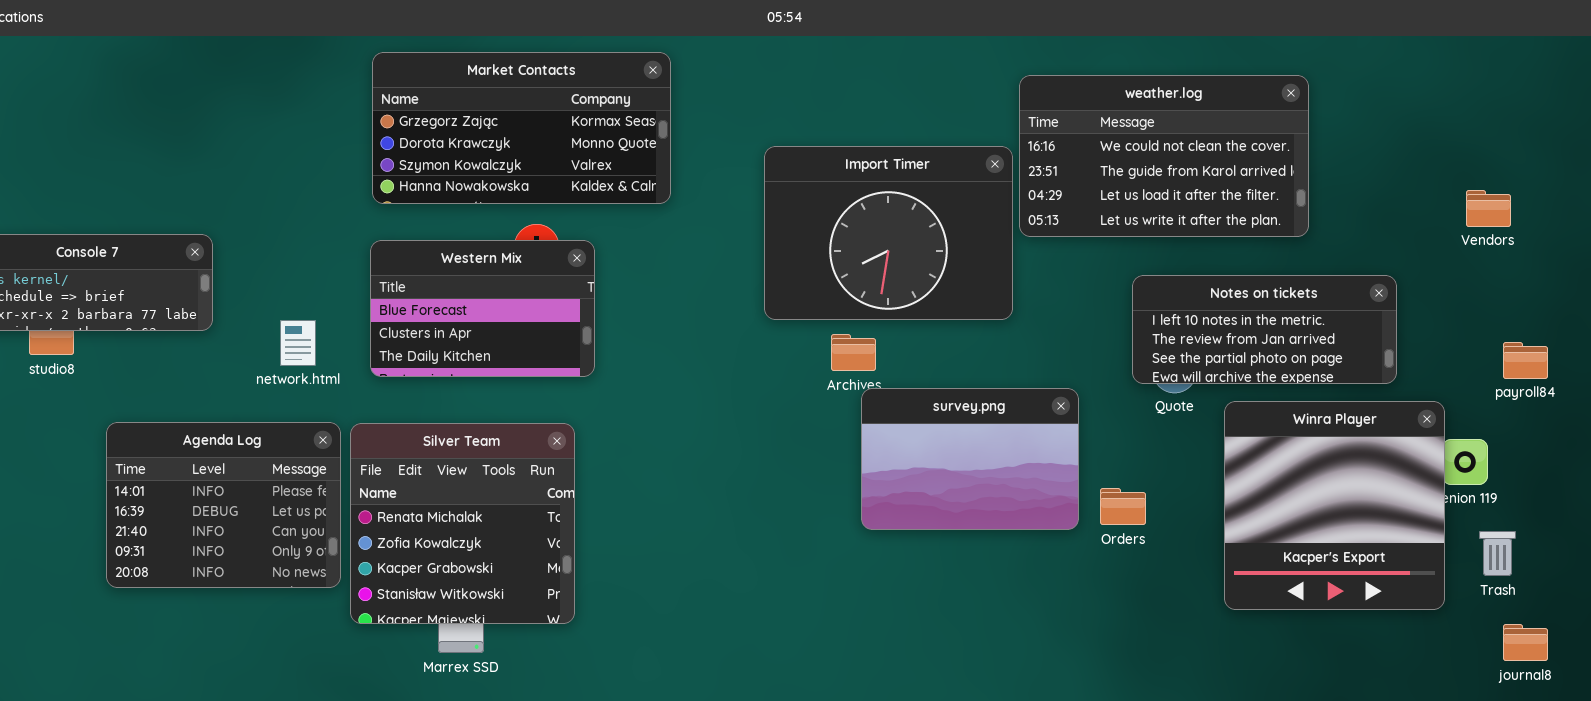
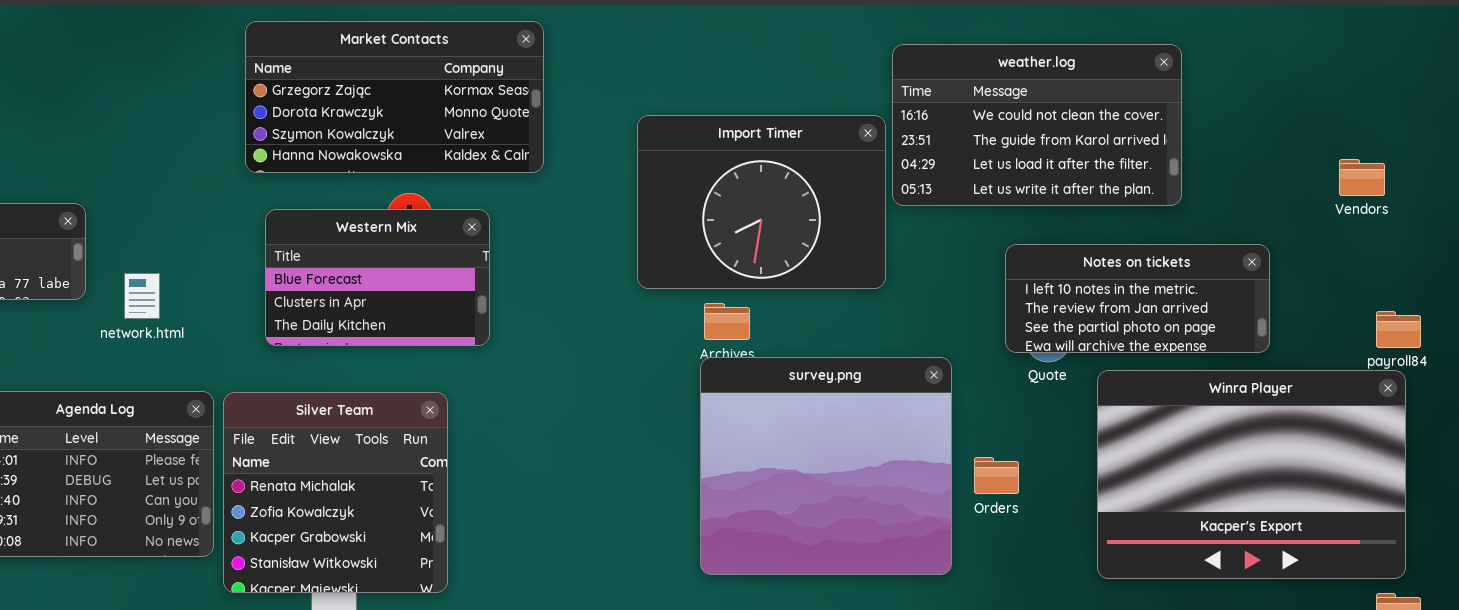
Western Mix: [370,240,595,377] -> [265,209,490,346], moved
network.html: [280,320,316,366] -> [124,273,160,319], moved
survey.png: [861,388,1079,530] -> [700,357,952,575], resized
Winra Player: [1224,401,1445,610] -> [1097,370,1406,579], resized

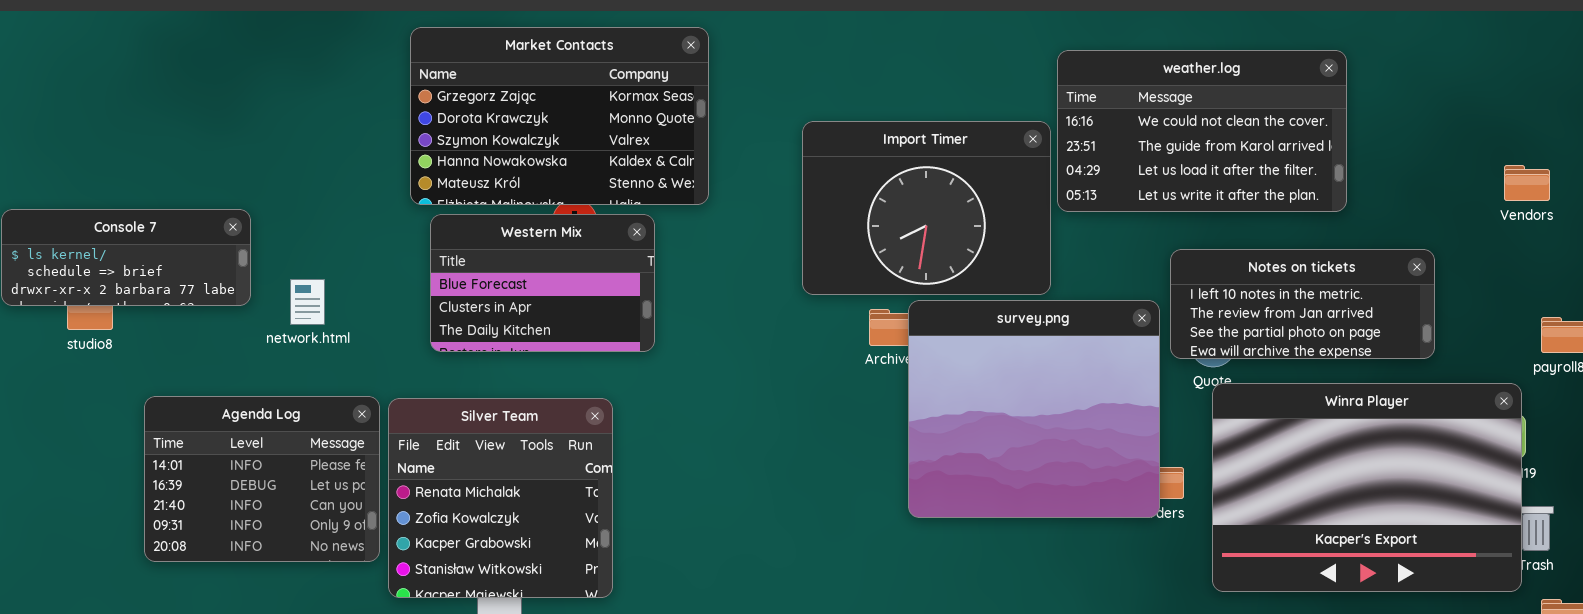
Market Contacts: [245,21,544,173] -> [410,27,709,205], resized
survey.png: [700,357,952,575] -> [908,300,1160,518], moved
Winra Player: [1097,370,1406,579] -> [1212,383,1522,592], moved

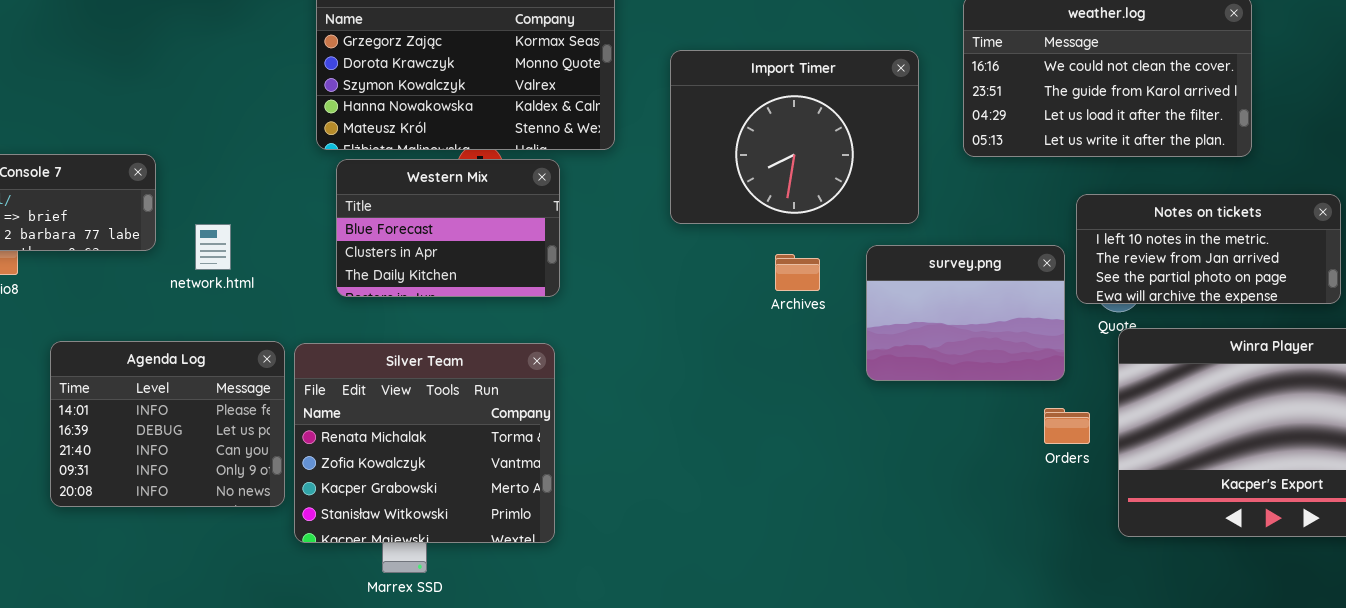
Import Timer: [802,121,1051,295] -> [670,50,919,224], moved
survey.png: [908,300,1160,518] -> [866,245,1065,381], resized
Silver Team: [388,398,613,598] -> [294,343,555,543], resized

